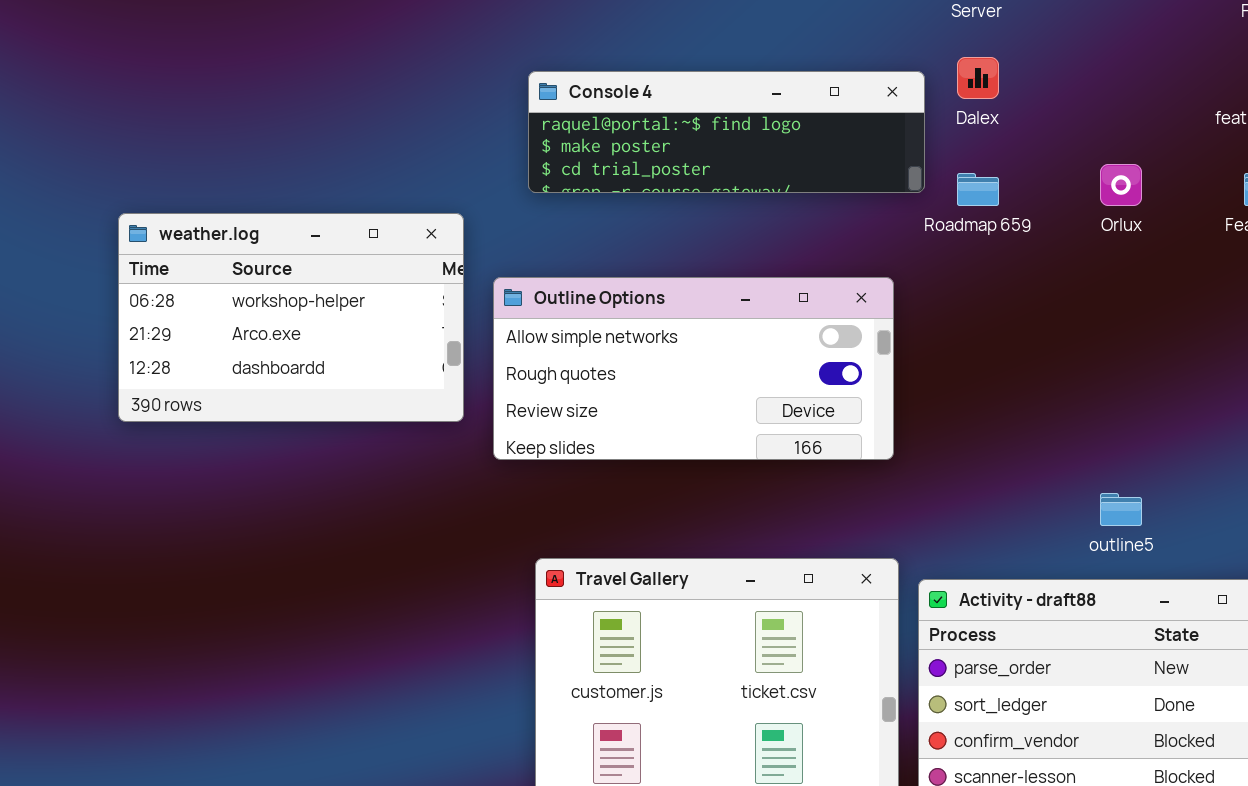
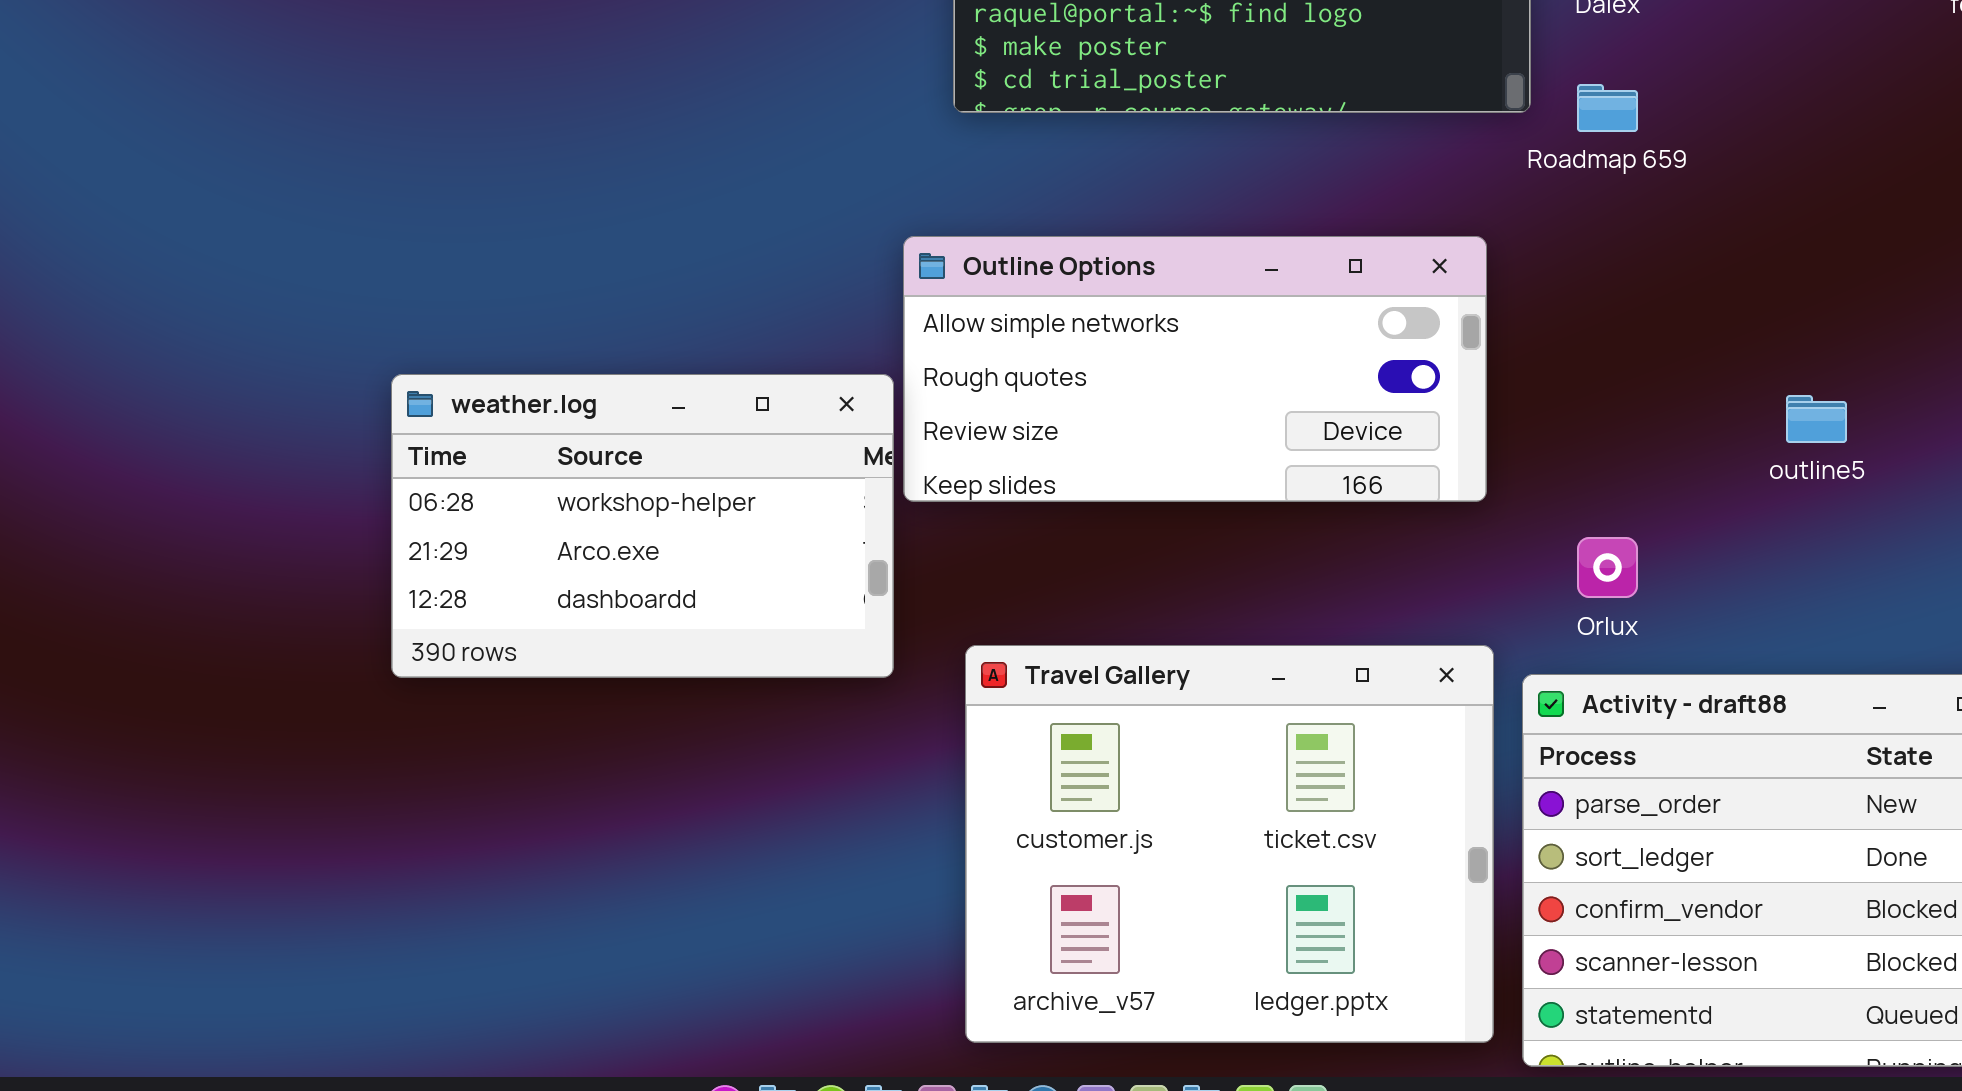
Orlux: [1100,164,1142,206] -> [1577,537,1638,598], moved
weather.log: [118,213,464,422] -> [391,374,894,678], moved
outline5: [1100,493,1142,526] -> [1786,395,1847,443], moved

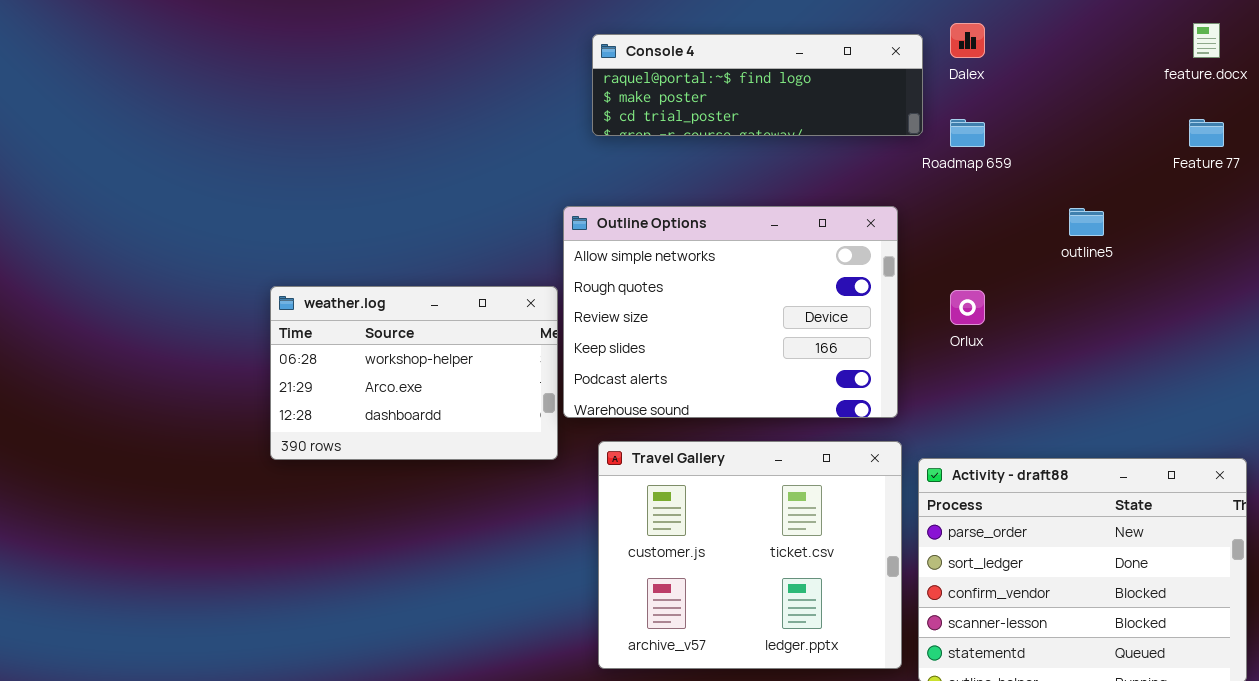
Outline Options: [903,236,1487,502] -> [563,206,898,418], resized
outline5: [1786,395,1847,443] -> [1069,208,1104,236], moved
Orlux: [1577,537,1638,598] -> [950,290,985,325], moved

